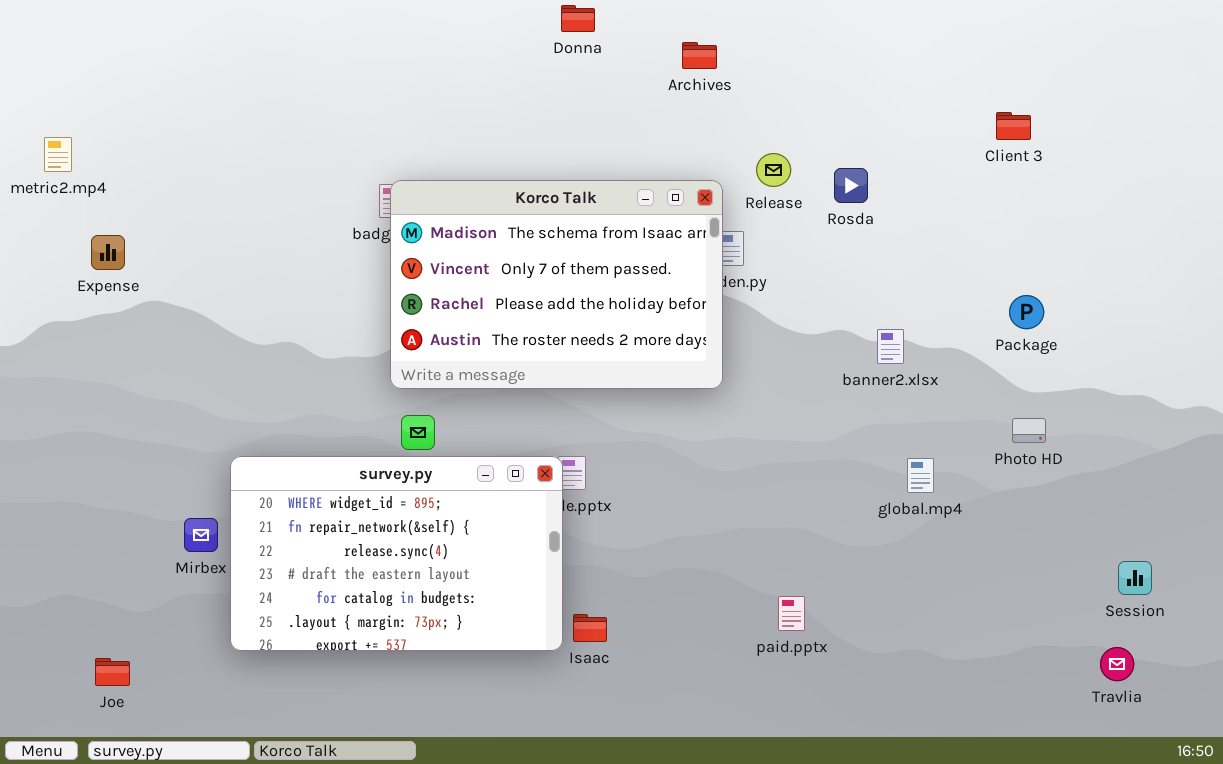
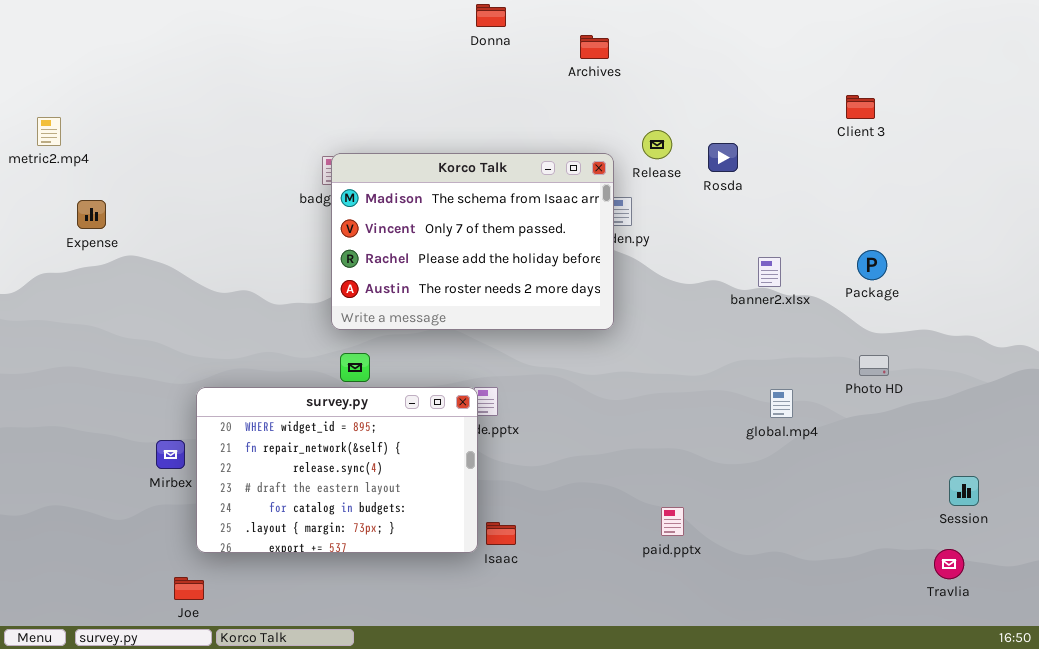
banner2.xlsx: [877,329,904,364] -> [758,257,781,287], moved
Joe: [95,658,130,686] -> [174,577,204,600], moved

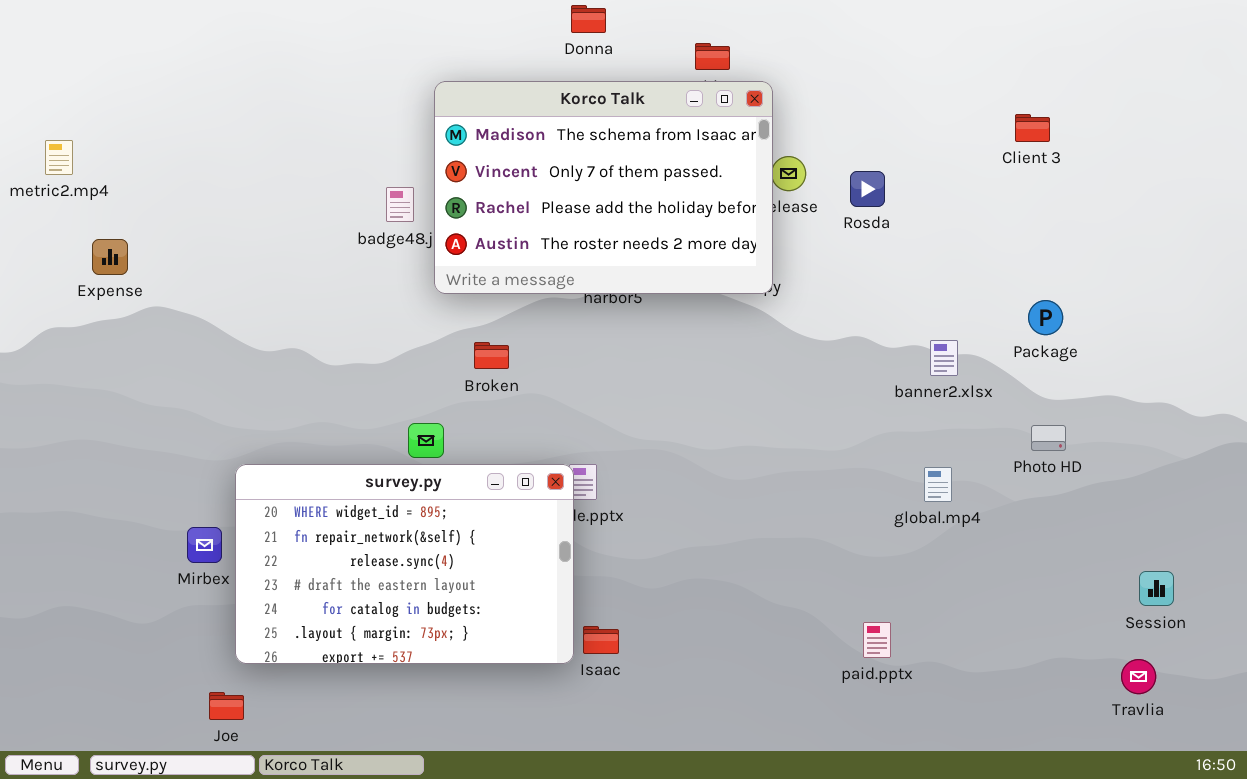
Korco Talk: [331,153,614,330] -> [434,81,773,294], moved
banner2.xlsx: [758,257,781,287] -> [930,340,958,376], moved
paid.pptx: [661,507,684,536] -> [863,622,891,658], moved

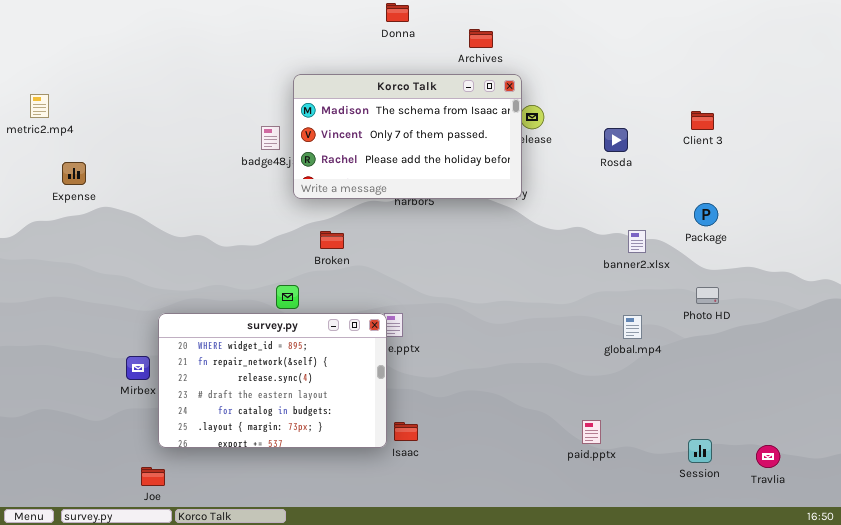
Korco Talk: [434,81,773,294] -> [293,74,522,199], resized
Client 3: [1015,114,1050,142] -> [691,111,714,130], moved
Rosda: [850,171,885,207] -> [604,128,628,152], moved
Session: [1139,571,1174,606] -> [688,439,712,463], moved

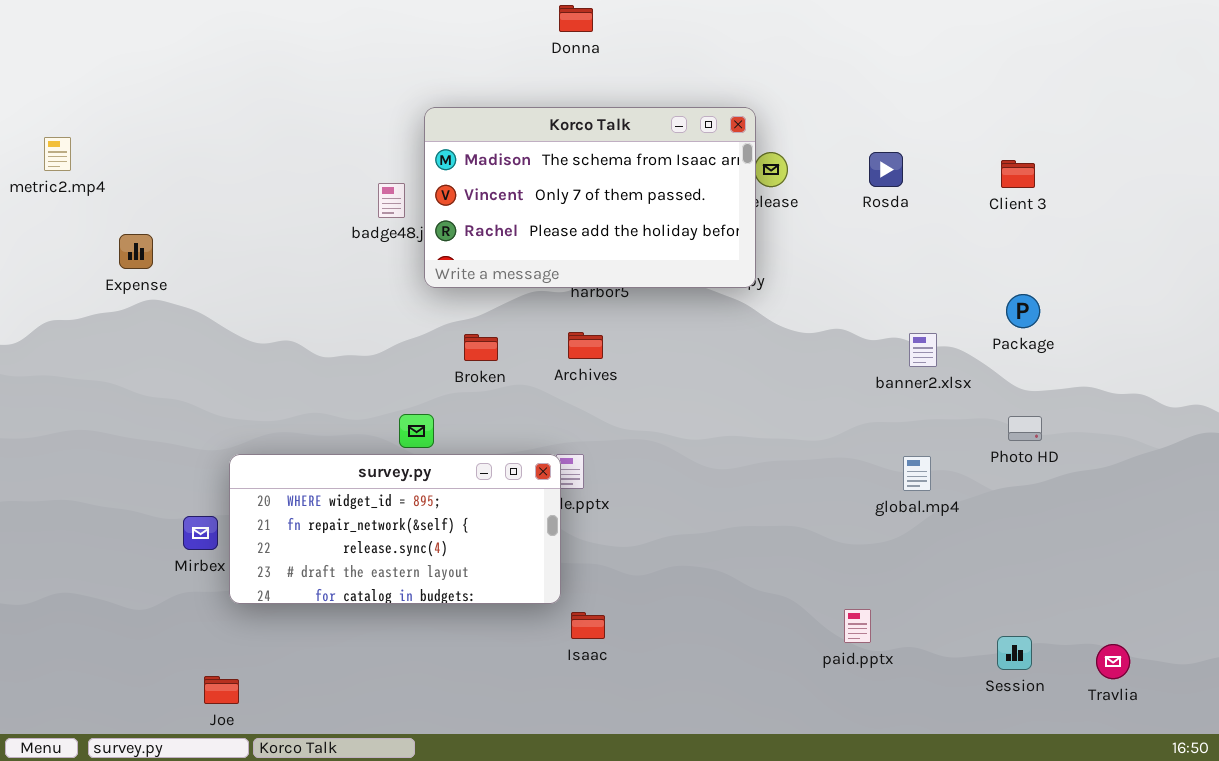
Archives: [469,29,493,48] -> [568,332,603,359], moved
Rosda: [604,128,628,152] -> [869,152,903,187], moved
Expense: [62,162,86,185] -> [119,234,153,269], moved
survey.py: [158,313,387,448] -> [229,454,561,604], resized

